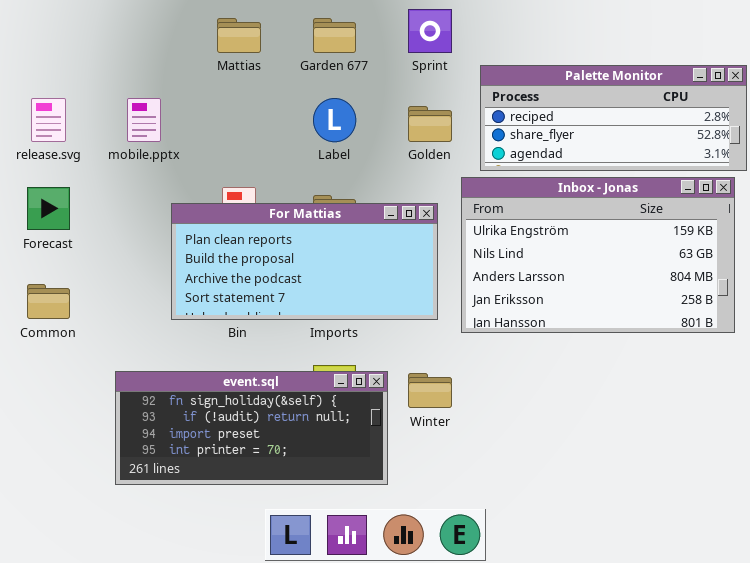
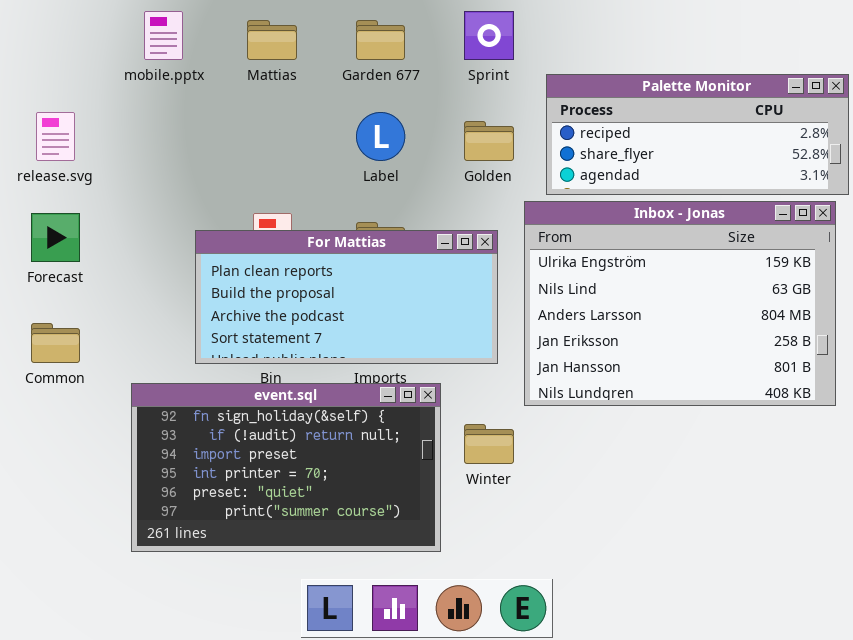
mobile.pptx: [127,98,161,142] -> [144,11,183,60], moved
Inbox - Jonas: [461,177,735,333] -> [524,201,836,406], resized
event.sql: [115,371,388,485] -> [131,383,441,552], resized

